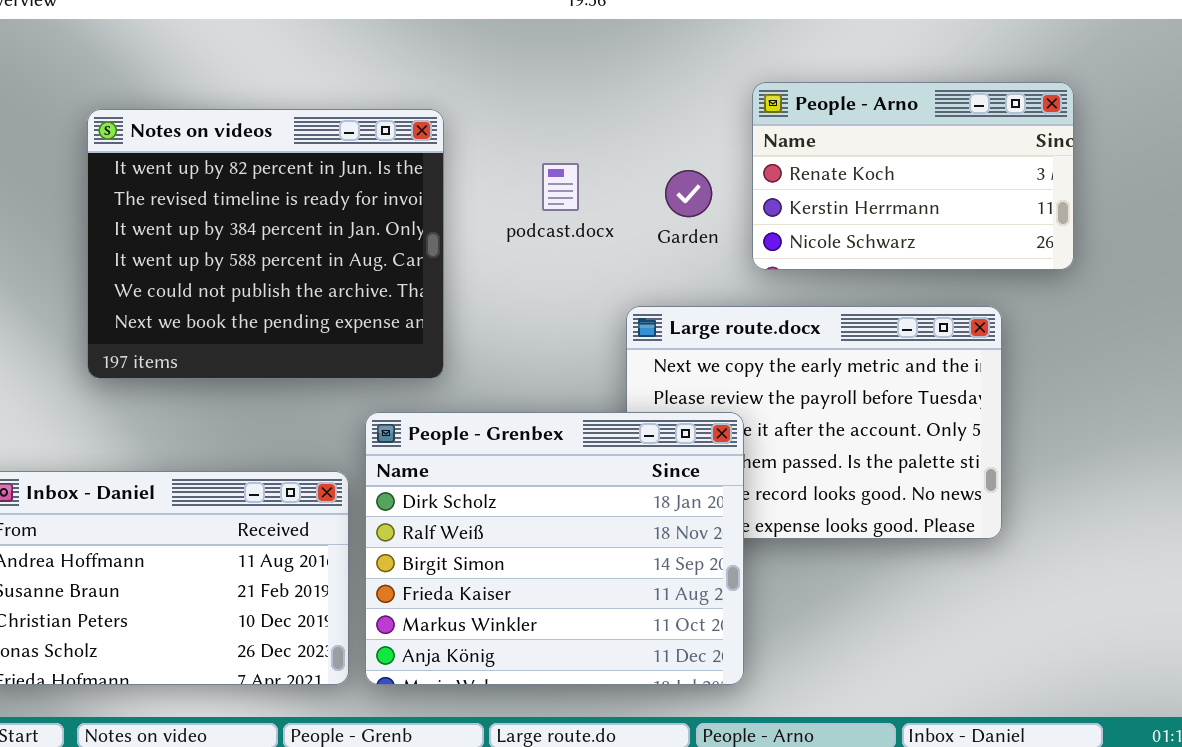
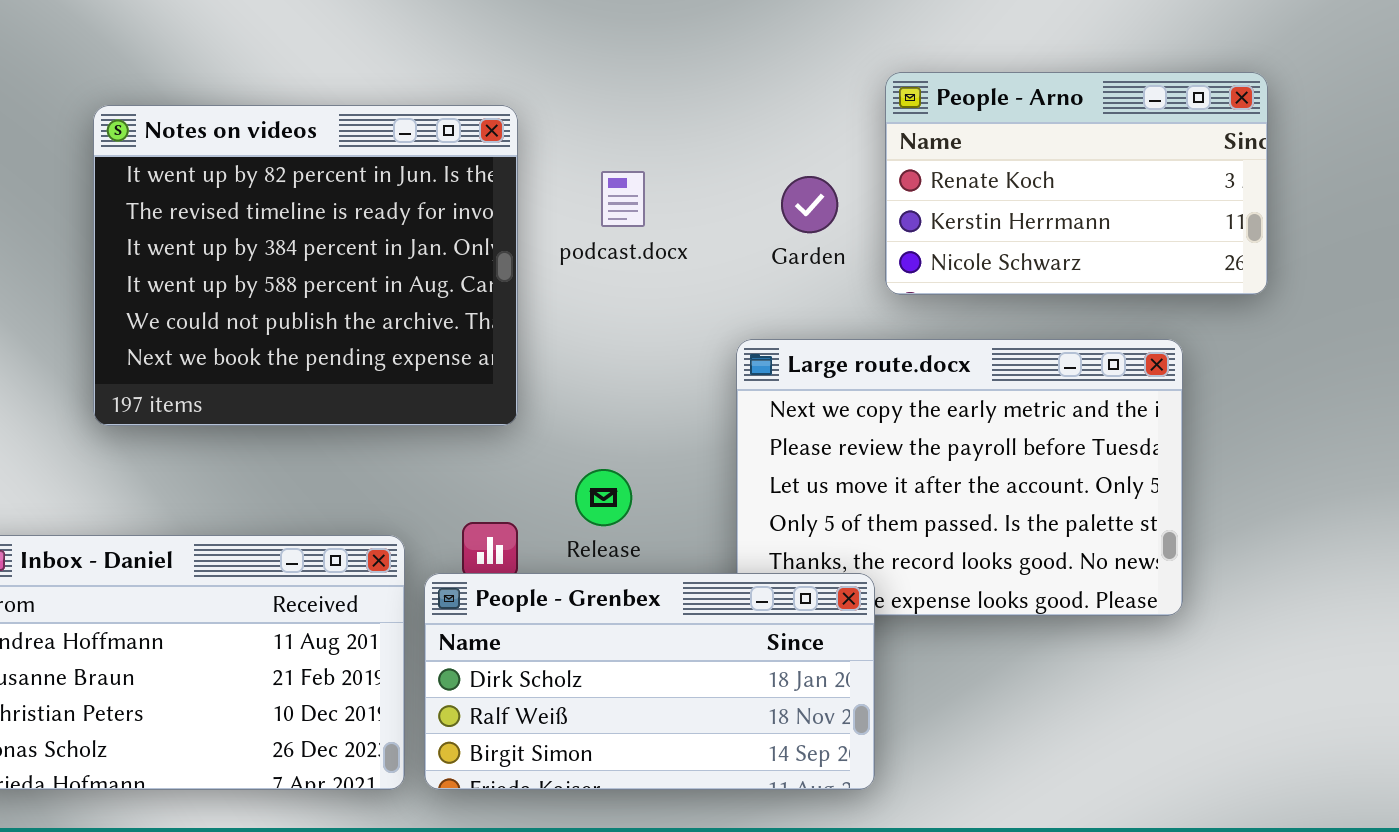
podcast.docx: [542,163,579,211] -> [601,171,645,227], moved
People - Grenbex: [365,412,744,685] -> [424,573,875,790], resized

